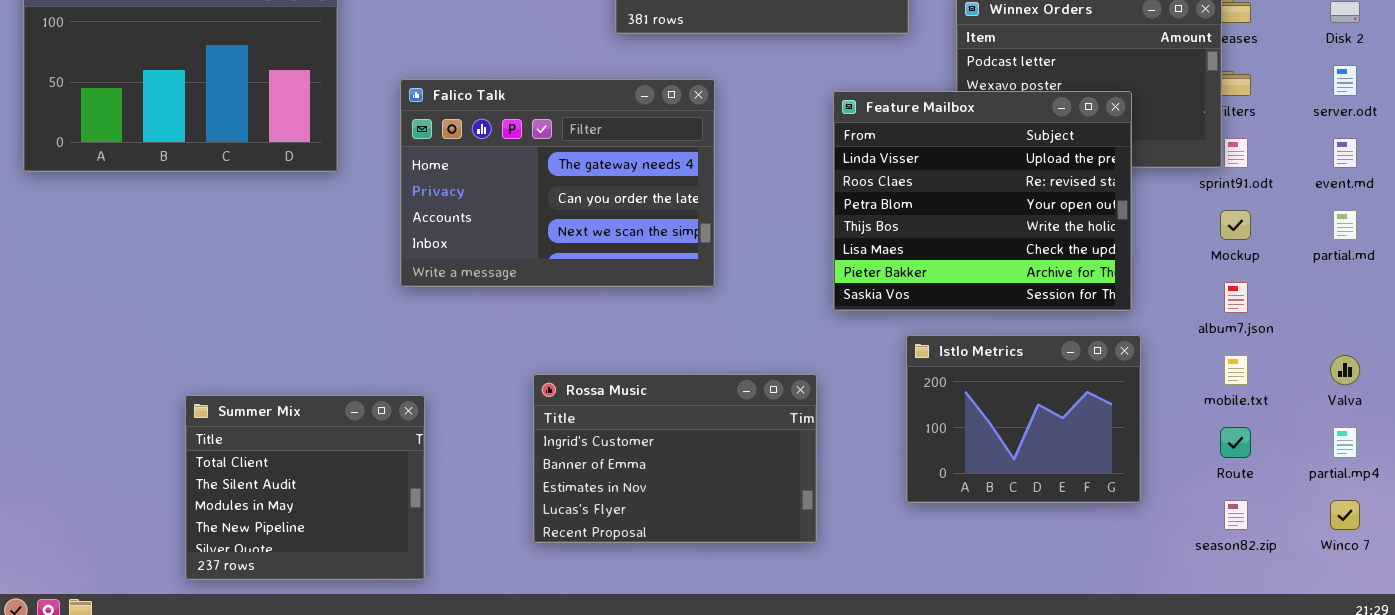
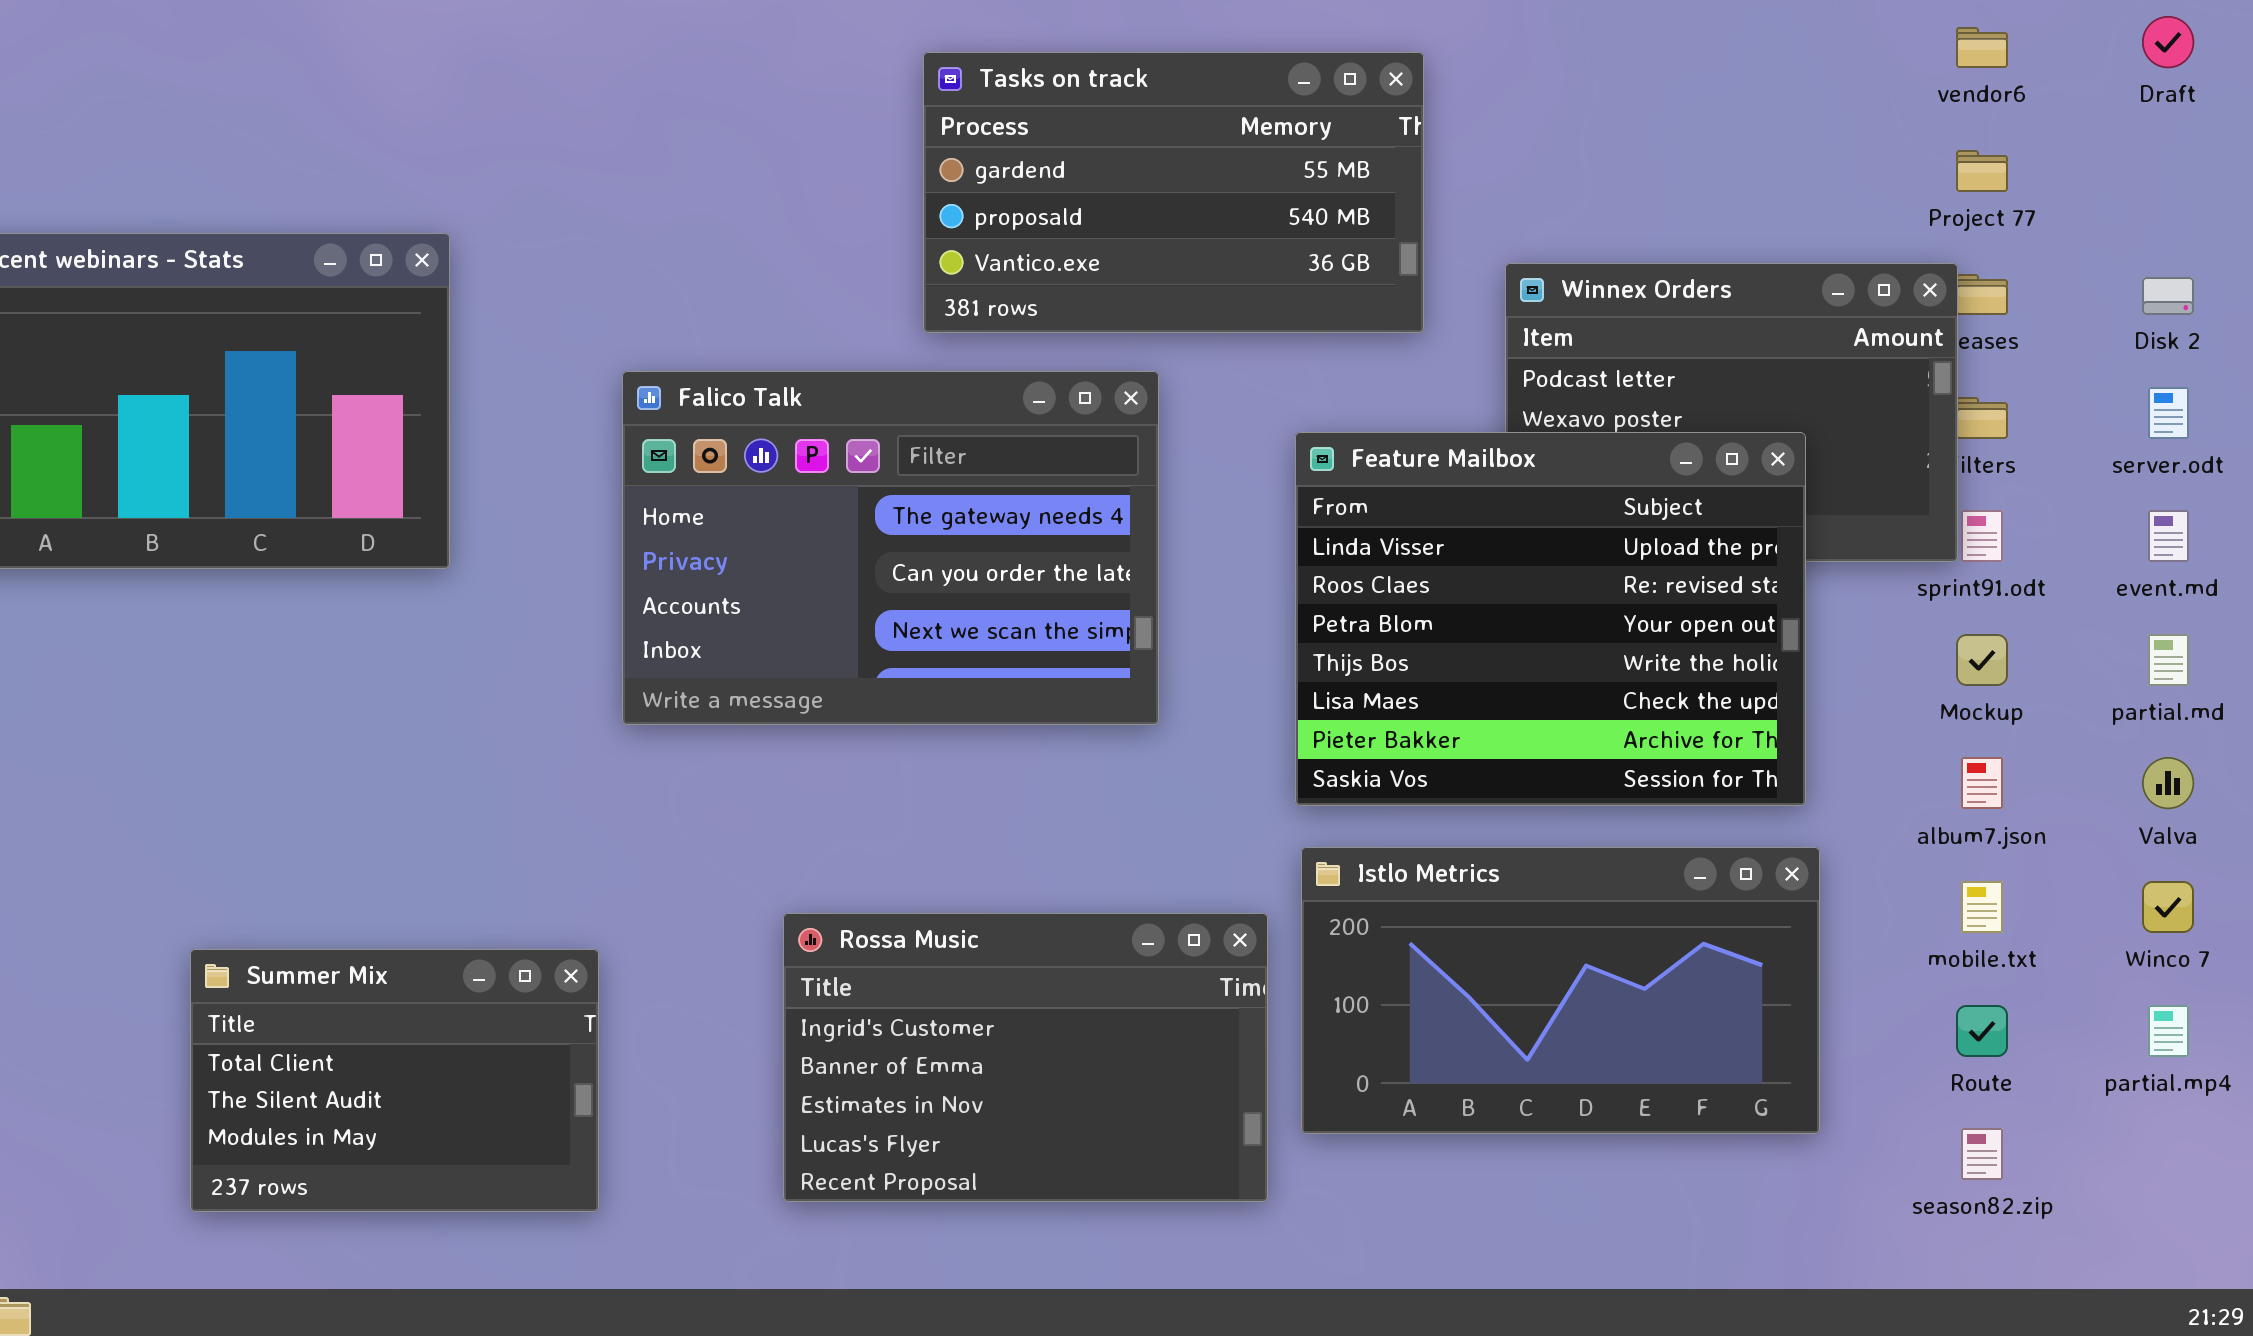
Falico Talk: [400,79,715,287] -> [622,371,1159,725], moved
Istlo Metrics: [906,335,1141,503] -> [1301,847,1820,1134], resized
Valva: [1330,355,1360,385] -> [2142,757,2194,809], moved
Summer Mix: [185,395,425,580] -> [190,949,599,1212], resized
Winco 7: [1330,500,1360,530] -> [2142,881,2194,933], moved

